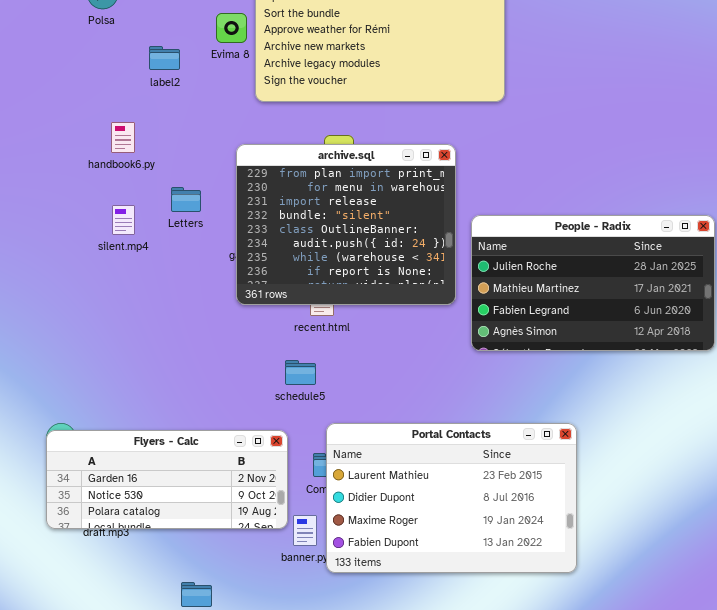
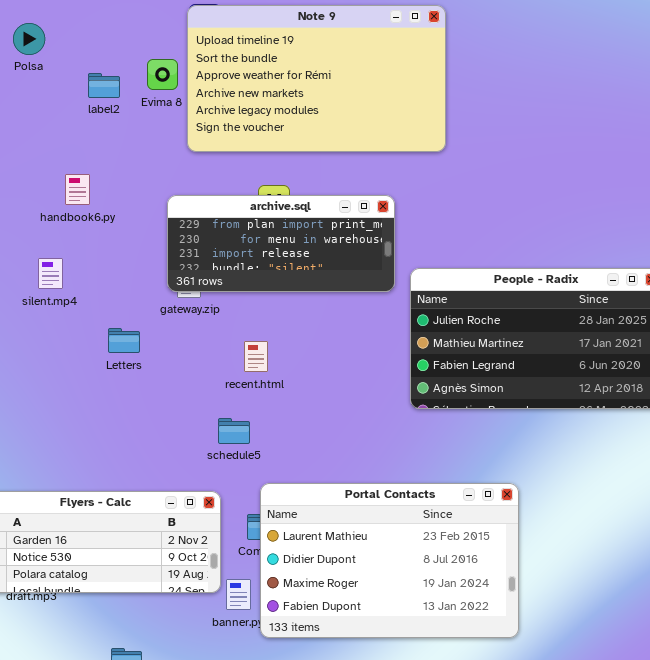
label2: [149,46,180,70] -> [88,73,120,98], moved
handbook6.py: [111,122,135,153] -> [65,174,90,205], moved
archive.sql: [236,144,456,305] -> [167,195,395,292], resized
Letters: [171,187,201,212] -> [108,328,140,353], moved

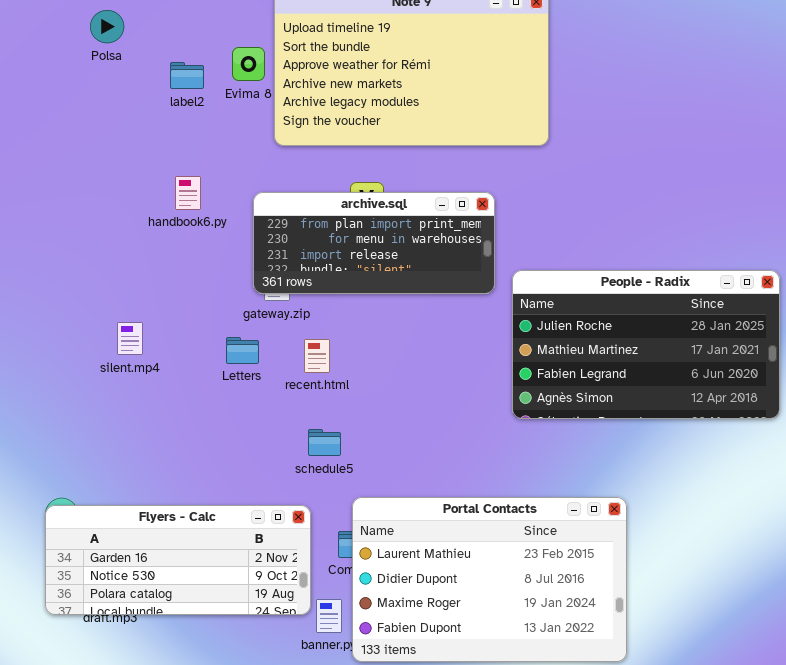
handbook6.py: [65,174,90,205] -> [175,176,201,210], moved
silent.mp4: [38,258,63,289] -> [117,322,143,355], moved
Letters: [108,328,140,353] -> [226,337,259,364], moved
recent.html: [244,341,268,372] -> [304,339,330,373], moved

